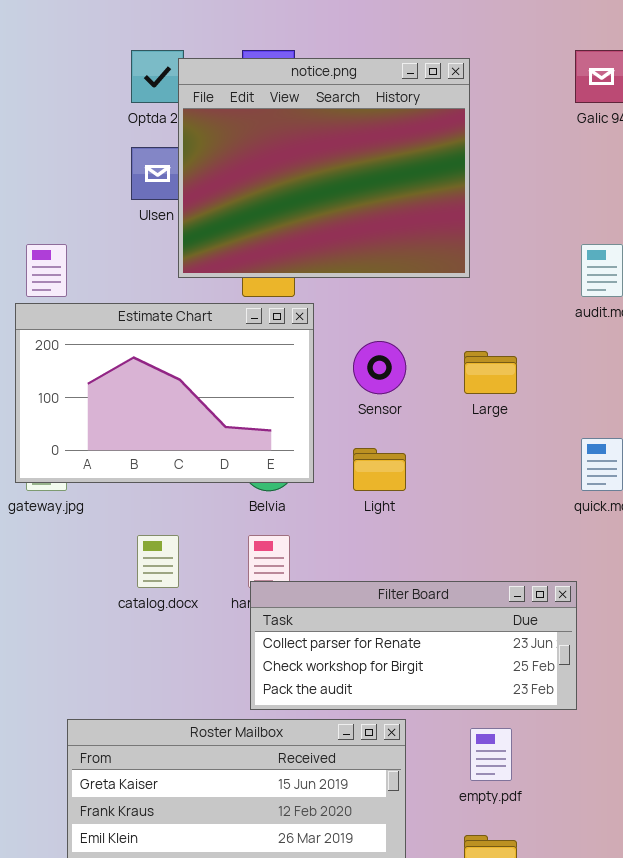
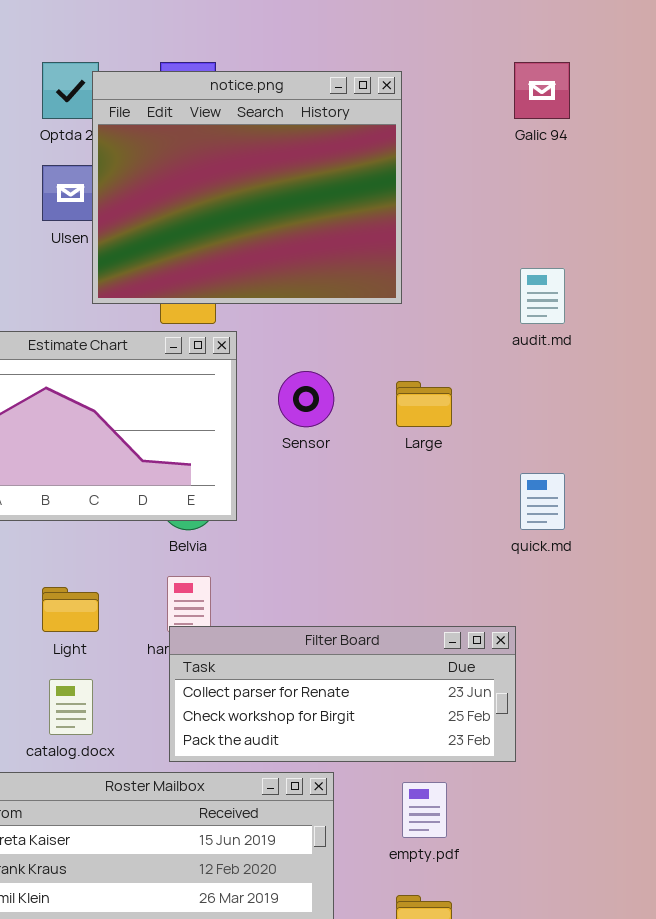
Light: [353,448,406,491] -> [42,587,99,632], moved
catalog.docx: [137,535,179,588] -> [49,679,93,735], moved

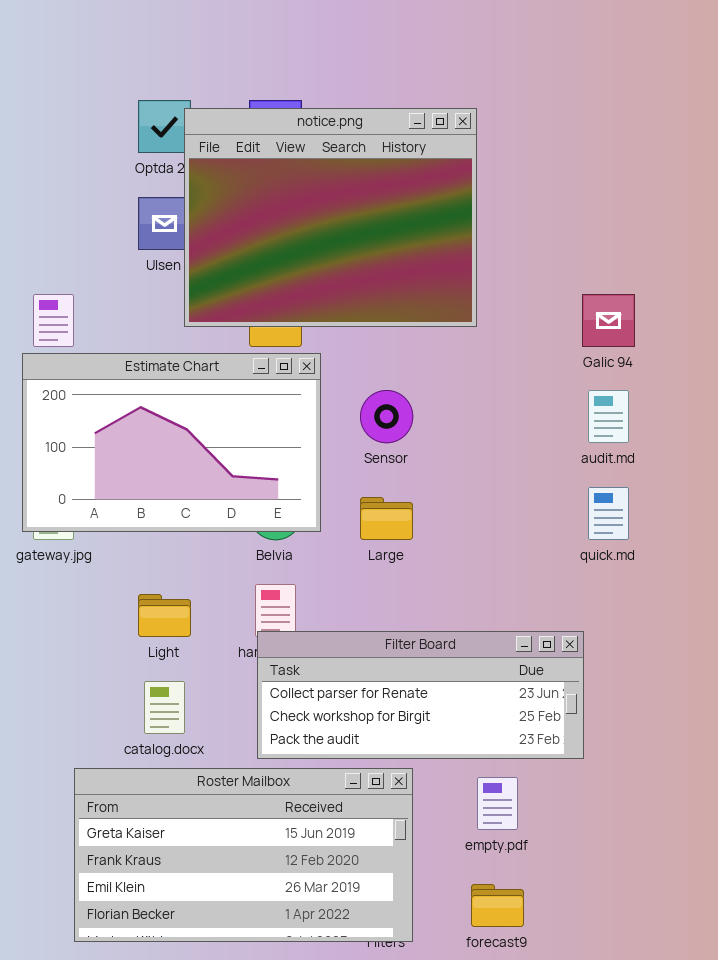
Galic 94: [514,62,570,119] -> [582,294,635,347], moved
audit.md: [520,268,565,324] -> [588,390,629,443], moved
Large: [396,381,452,427] -> [360,497,413,540], moved

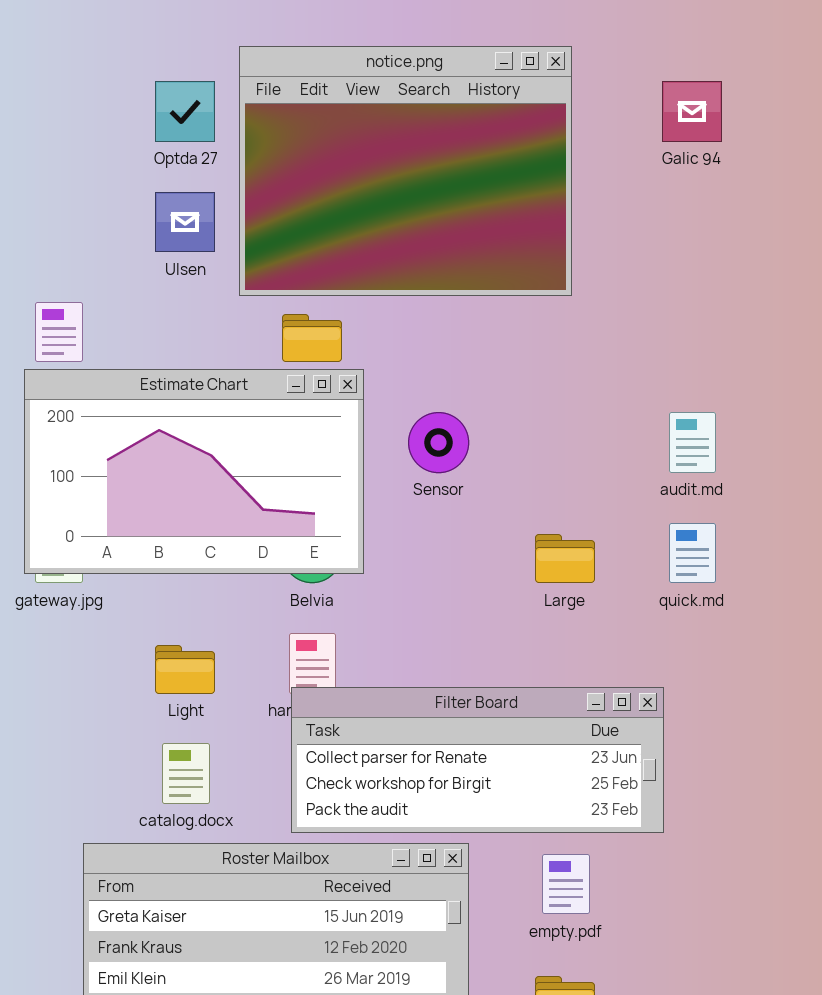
notice.png: [184,108,477,327] -> [239,46,572,296], moved
Galic 94: [582,294,635,347] -> [662,81,722,142], moved
Large: [360,497,413,540] -> [535,534,595,583], moved

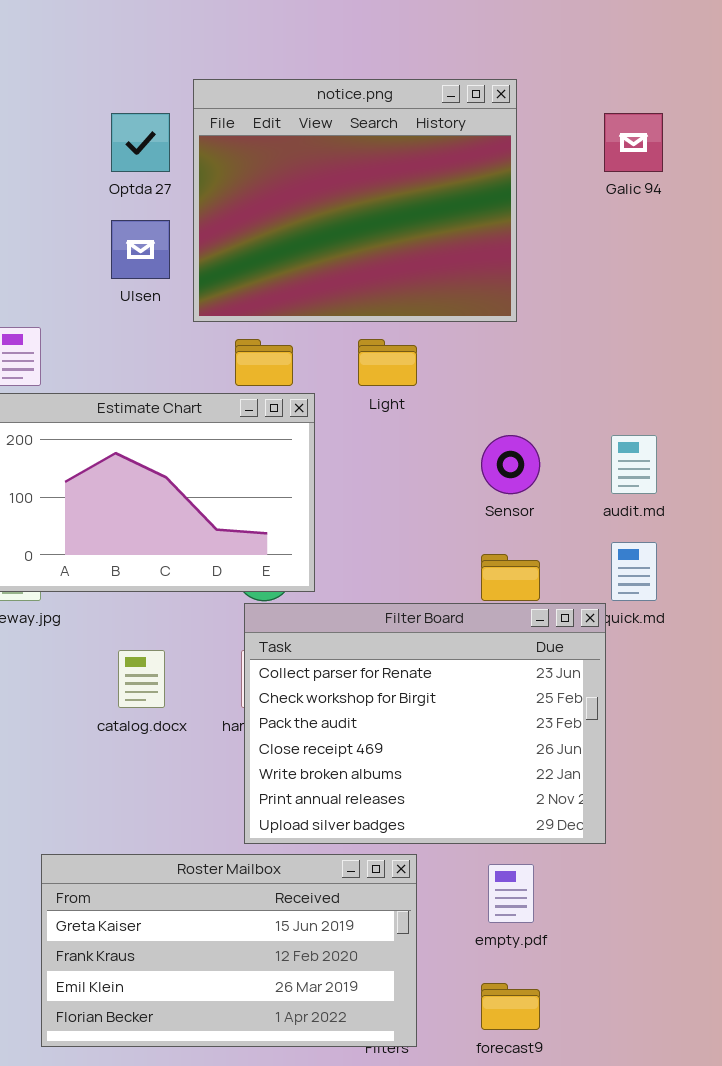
Sensor: [408,412,469,473] -> [481,435,540,494], moved
Light: [155,645,215,694] -> [358,339,417,386], moved
Filter Board: [291,687,664,833] -> [244,603,606,844], resized
catalog.docx: [162,743,210,804] -> [118,650,165,708], moved

